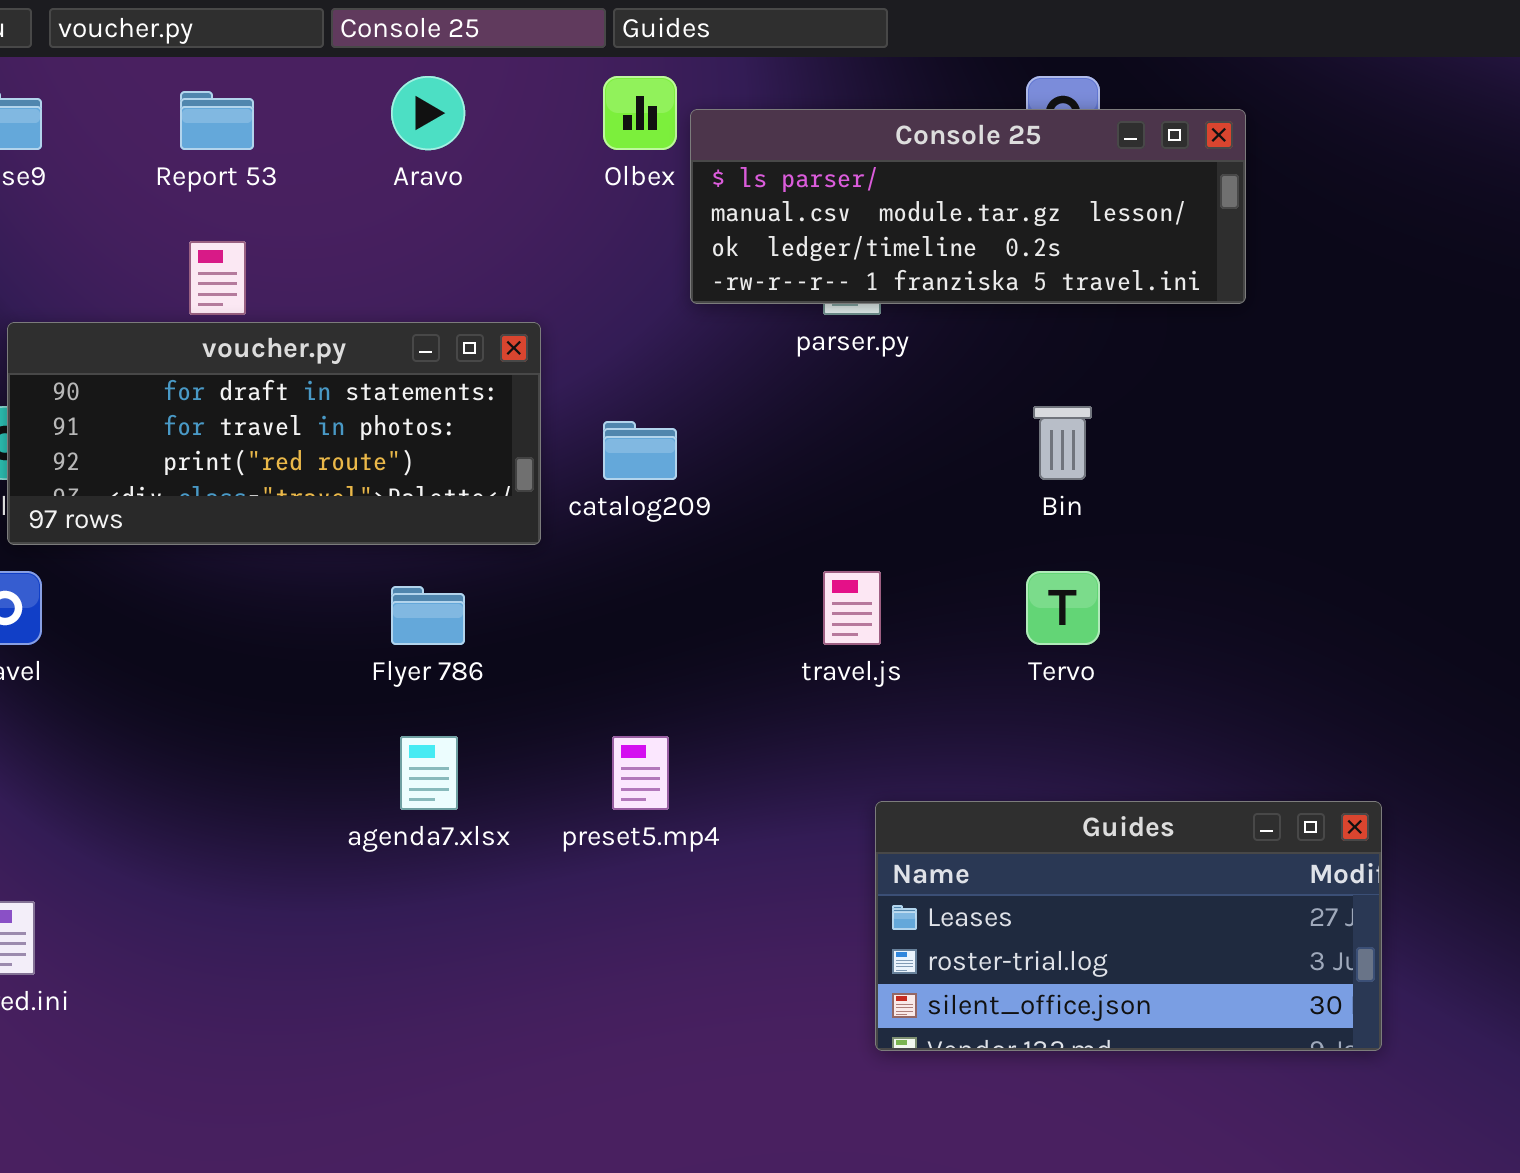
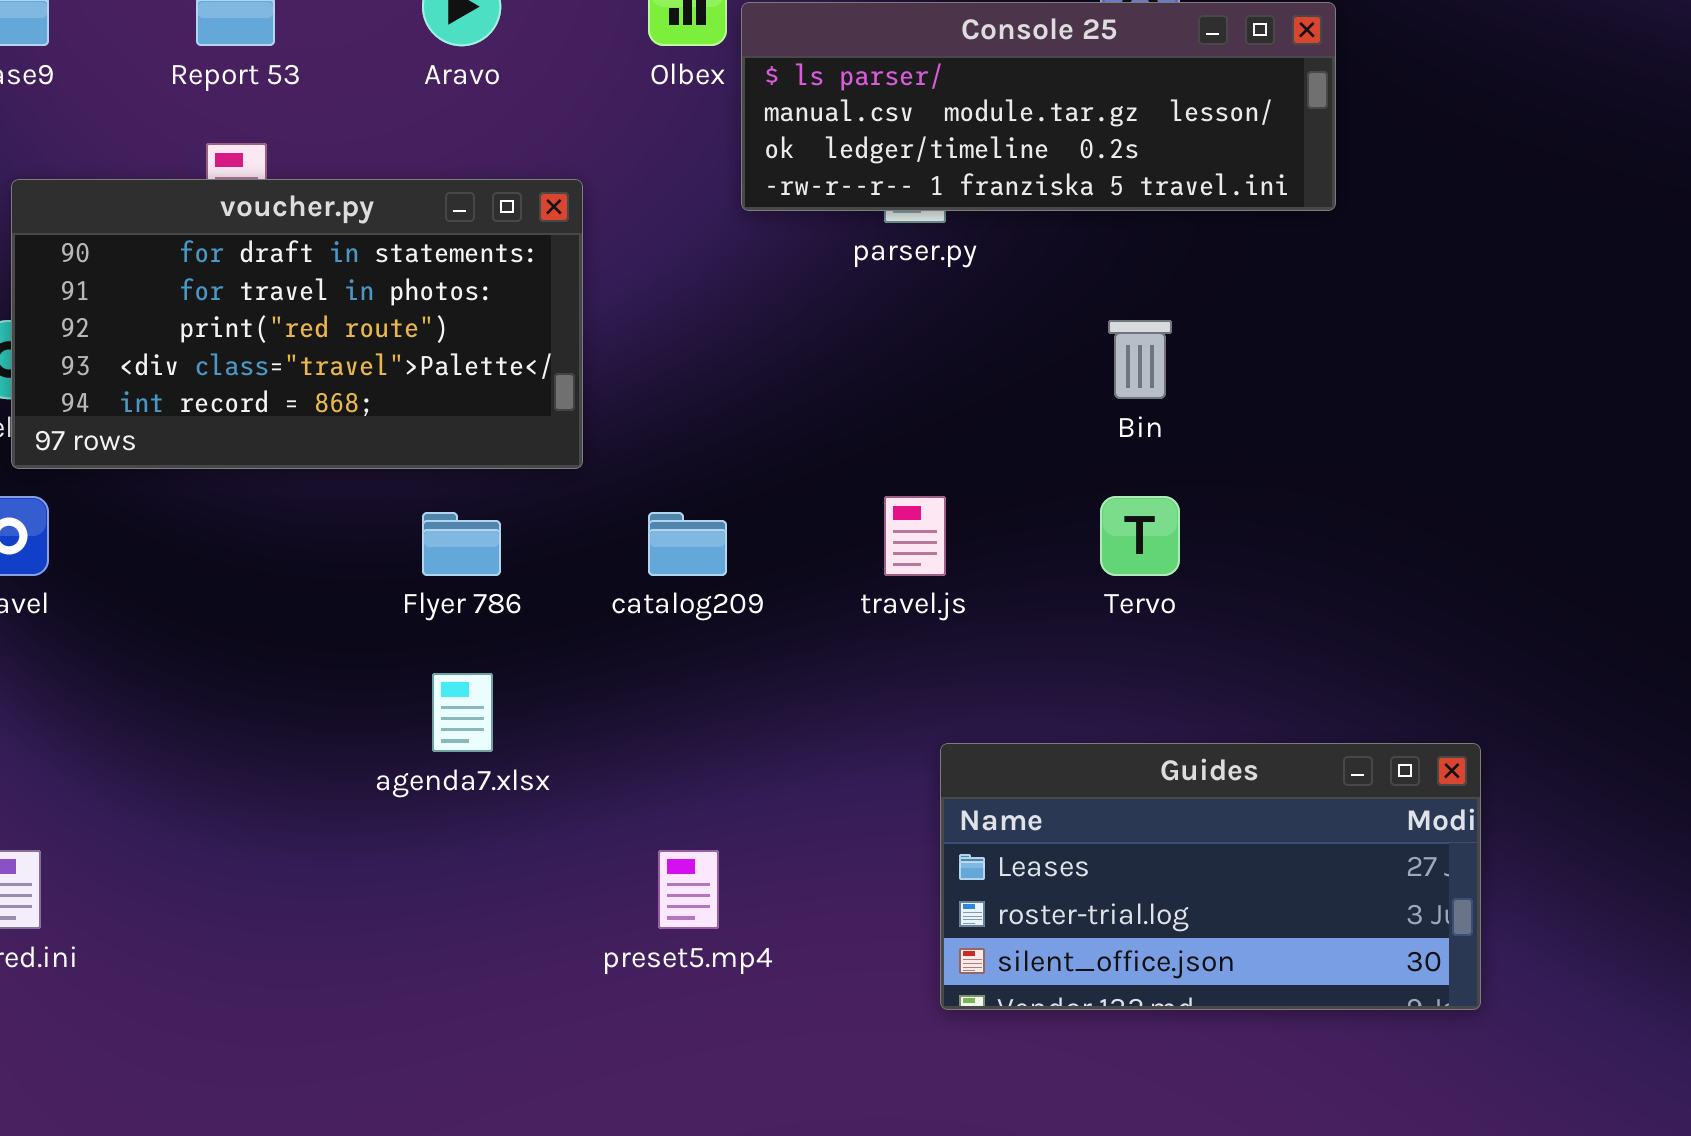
voucher.py: [7,322,541,545] -> [11,179,583,469], resized
catalog209: [603,421,677,480] -> [648,512,727,576], moved
preset5.mp4: [612,736,669,810] -> [658,850,719,929], moved

